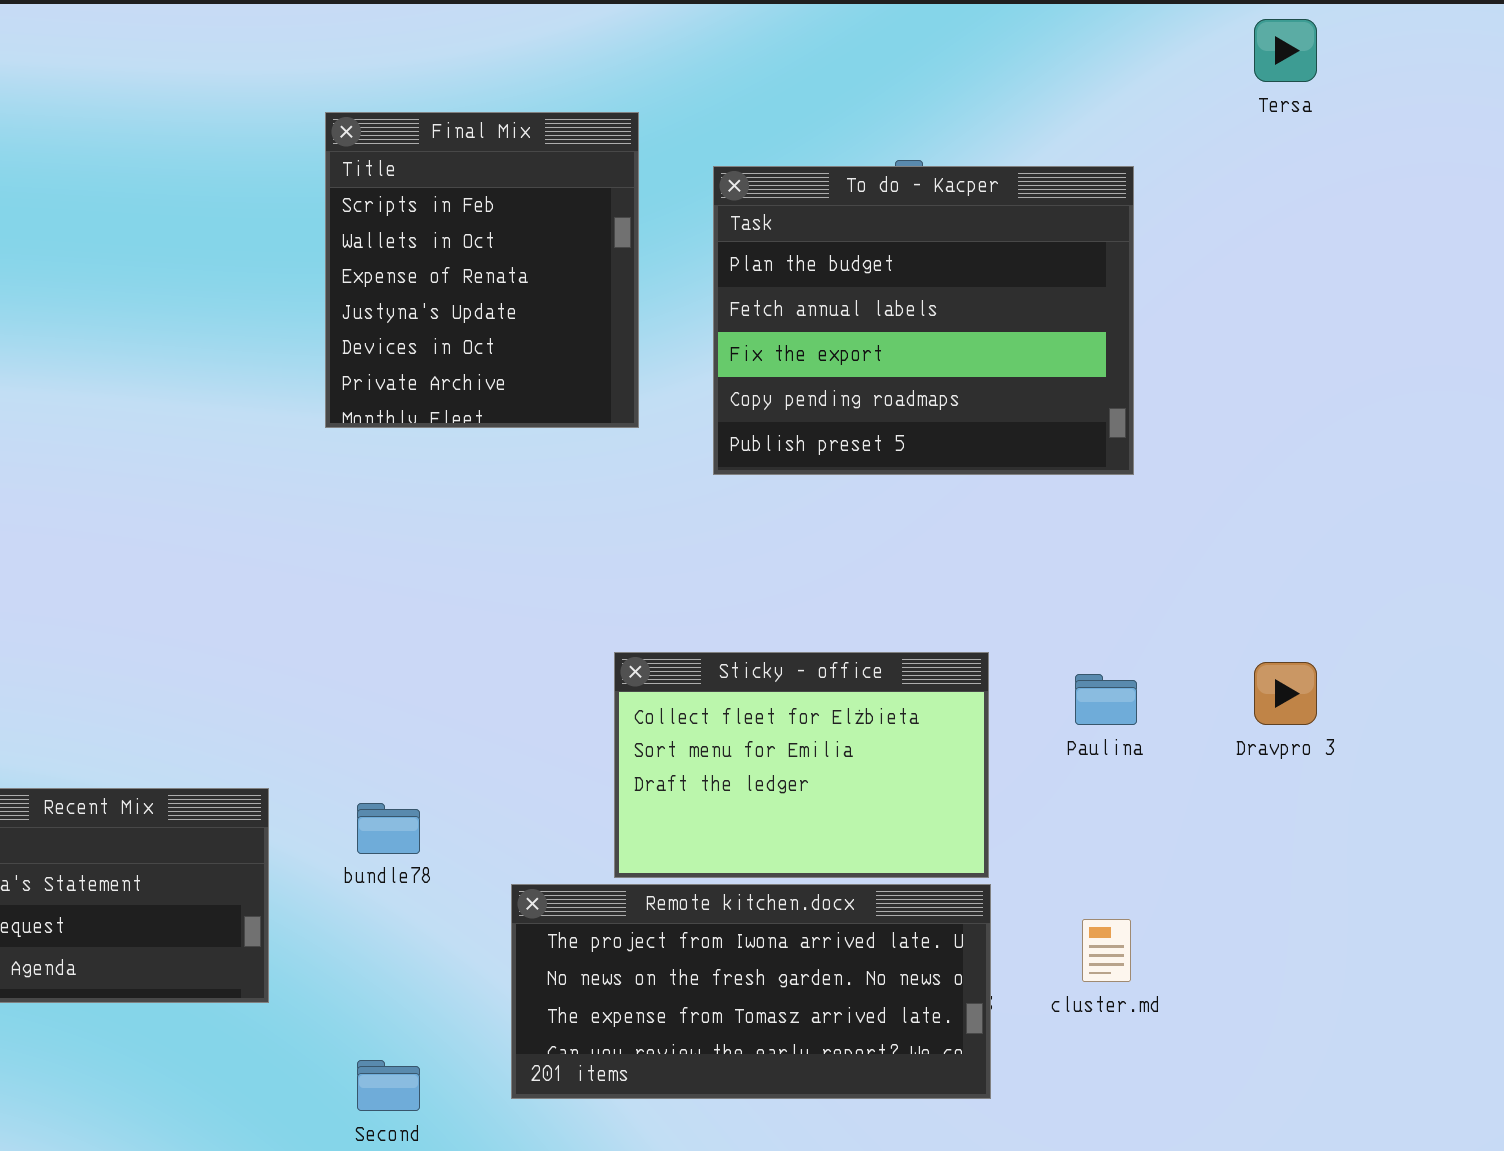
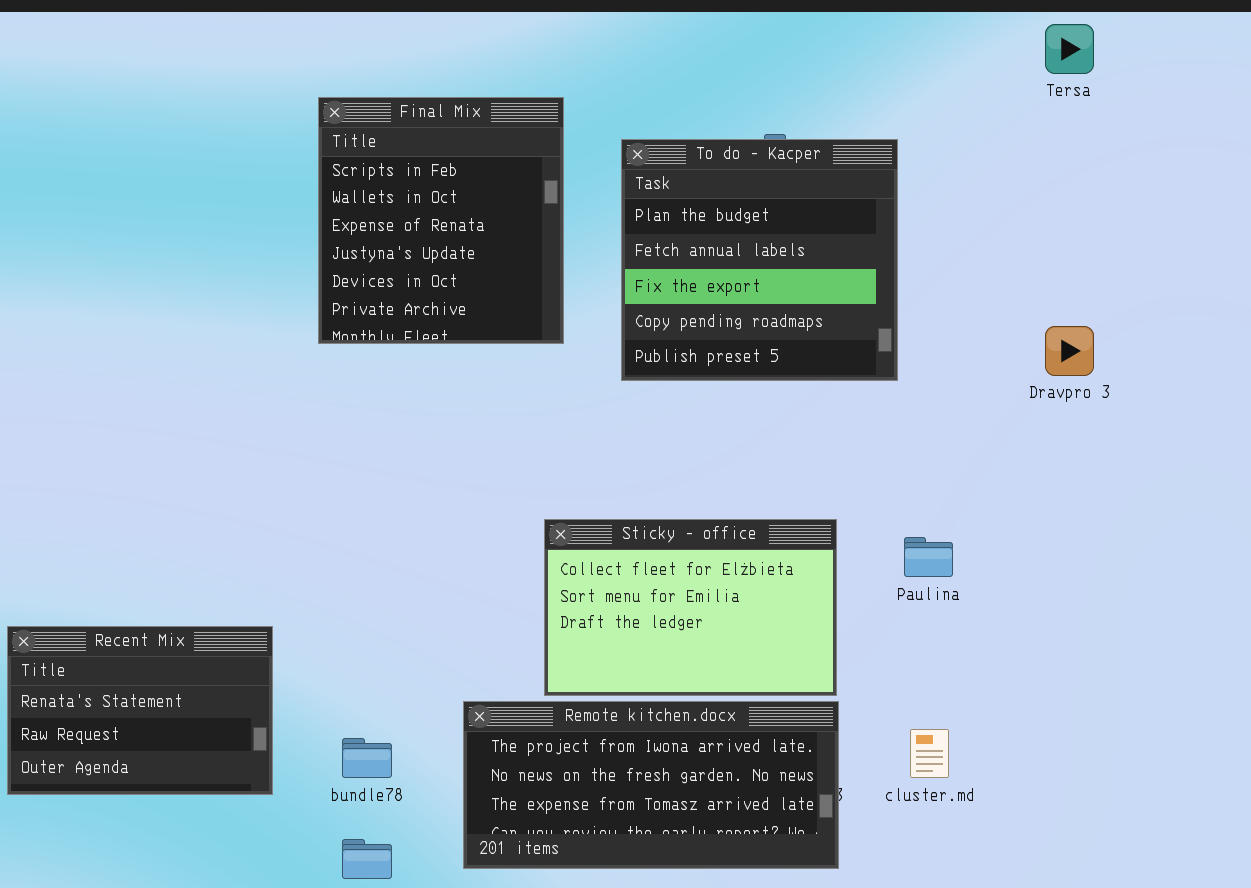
To do - Kacper: [713,166,1134,475] -> [621,139,898,381], resized
Dravpro 3: [1254,662,1317,725] -> [1045,326,1094,376], moved
bundle78: [357,803,420,854] -> [342,738,392,778], moved

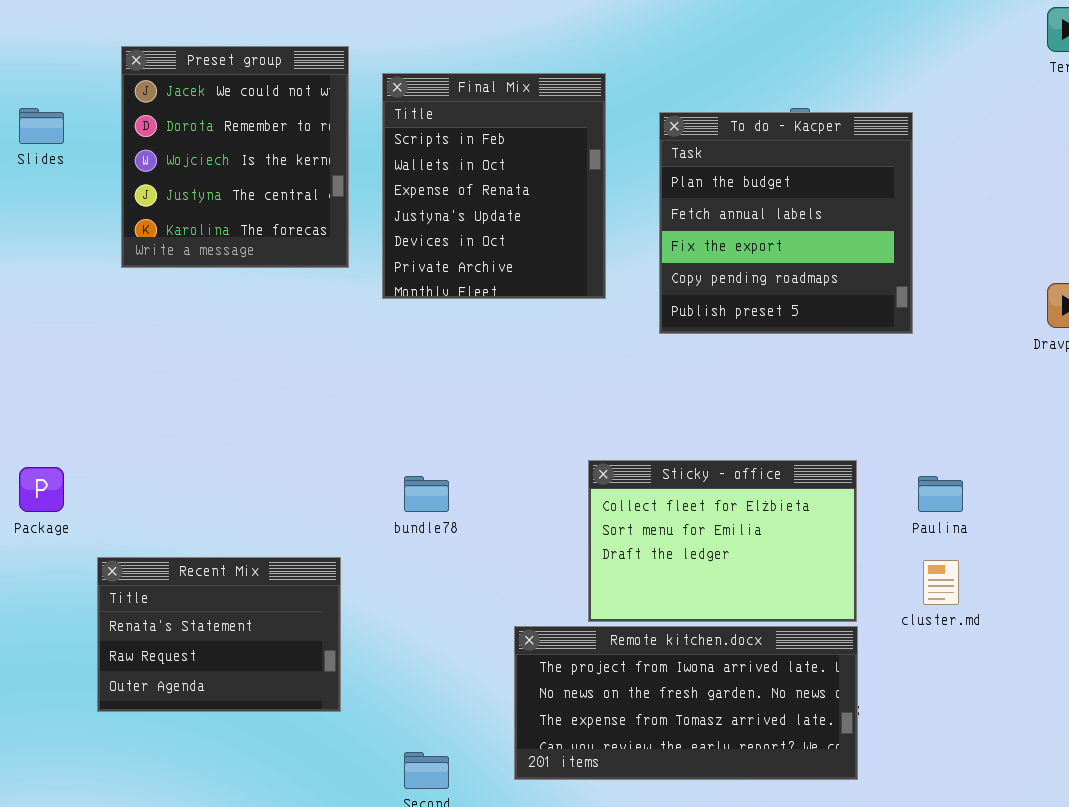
Preset group: none -> [121,46,349,268], opened
cluster.md: [910,729,949,778] -> [923,560,959,605], moved
bundle78: [342,738,392,778] -> [404,476,449,512], moved

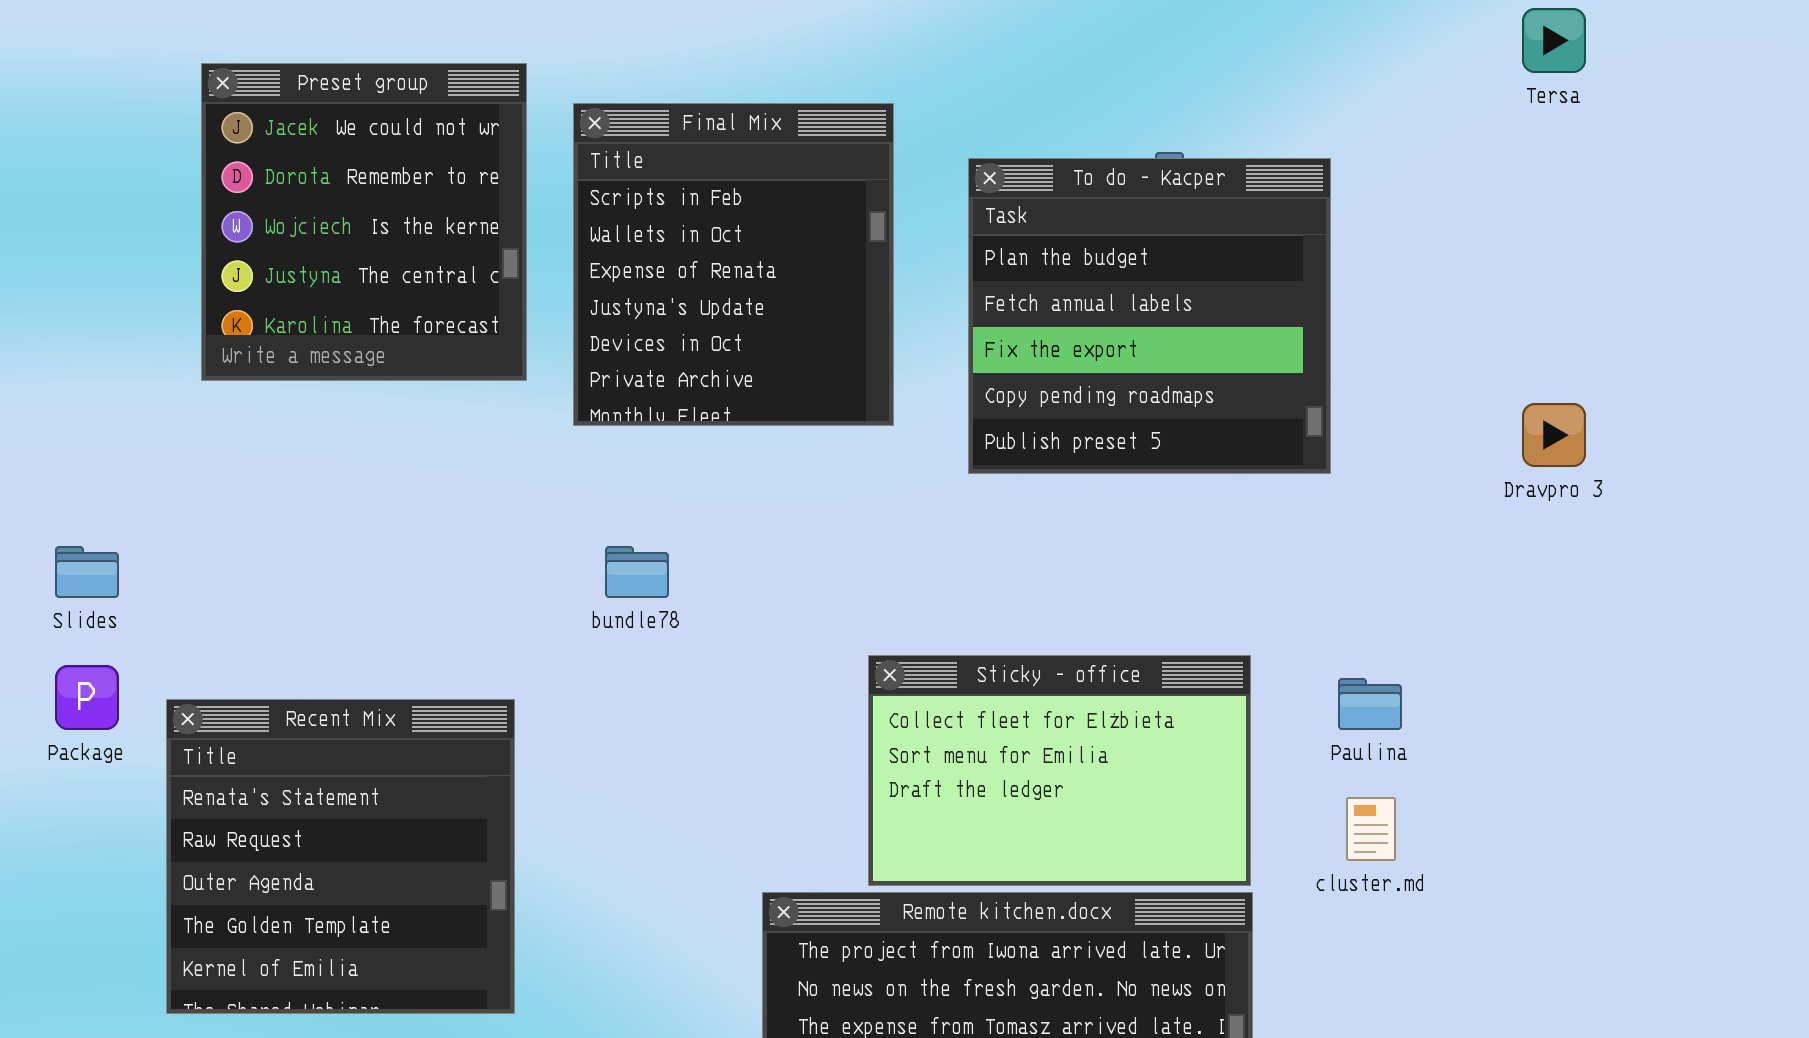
Slides: [19,108,64,144] -> [55,546,119,598], moved
bundle78: [404,476,449,512] -> [605,546,669,598], moved
Recent Mix: [97,557,341,712] -> [166,699,515,1014], resized

